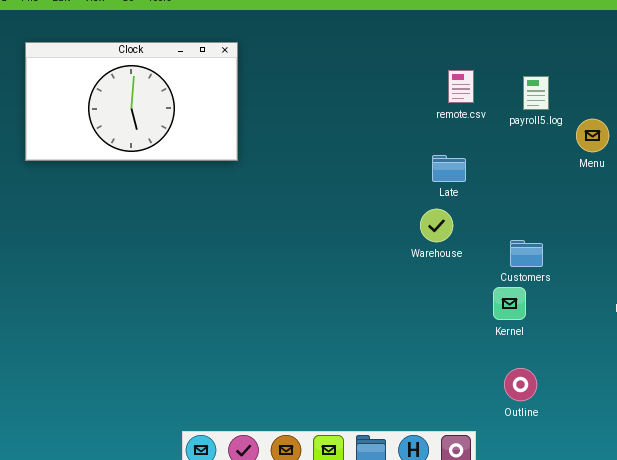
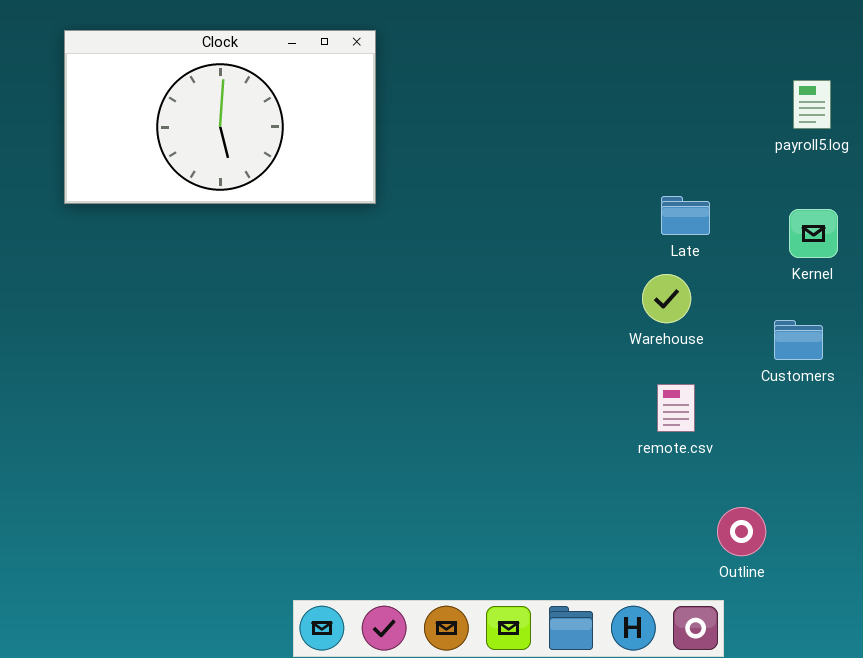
remote.csv: [448,70,474,103] -> [657,384,695,432], moved
Kernel: [493,287,526,320] -> [789,209,838,258], moved
Outline: [504,368,537,401] -> [717,507,766,556], moved

